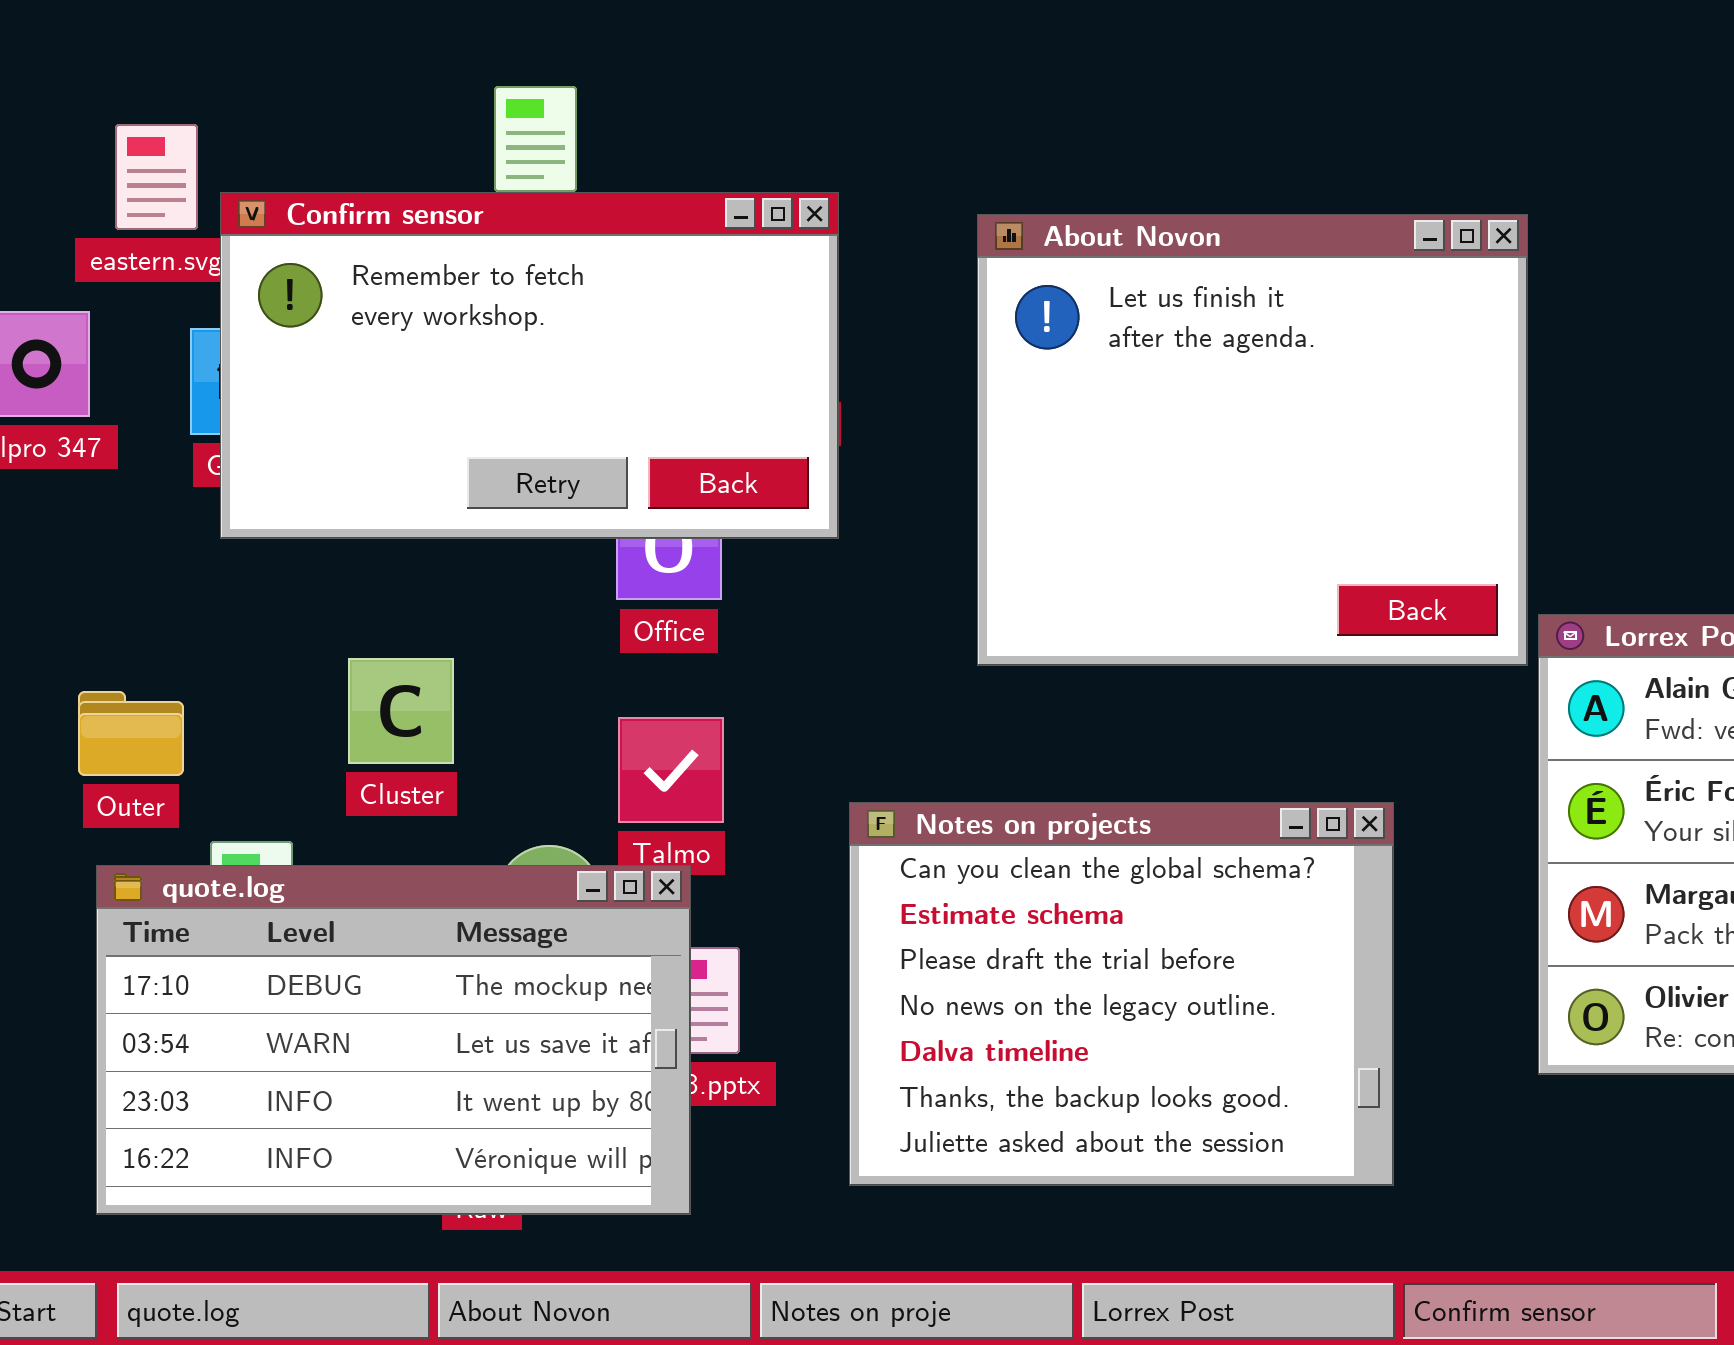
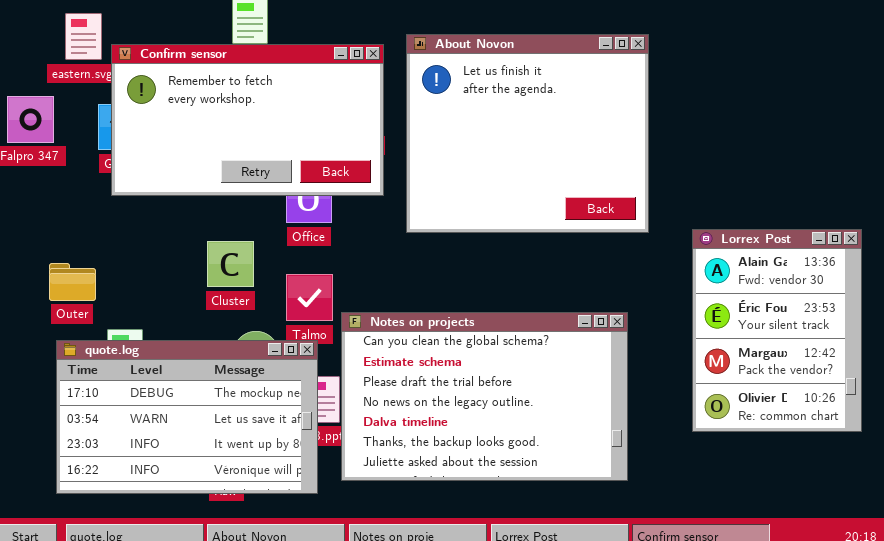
About Novon: [977,214,1528,666] -> [406,34,649,233], moved
Cluster: [348,658,454,764] -> [207,241,254,287], moved
Notes on projects: [849,802,1394,1186] -> [341,312,628,481], resized

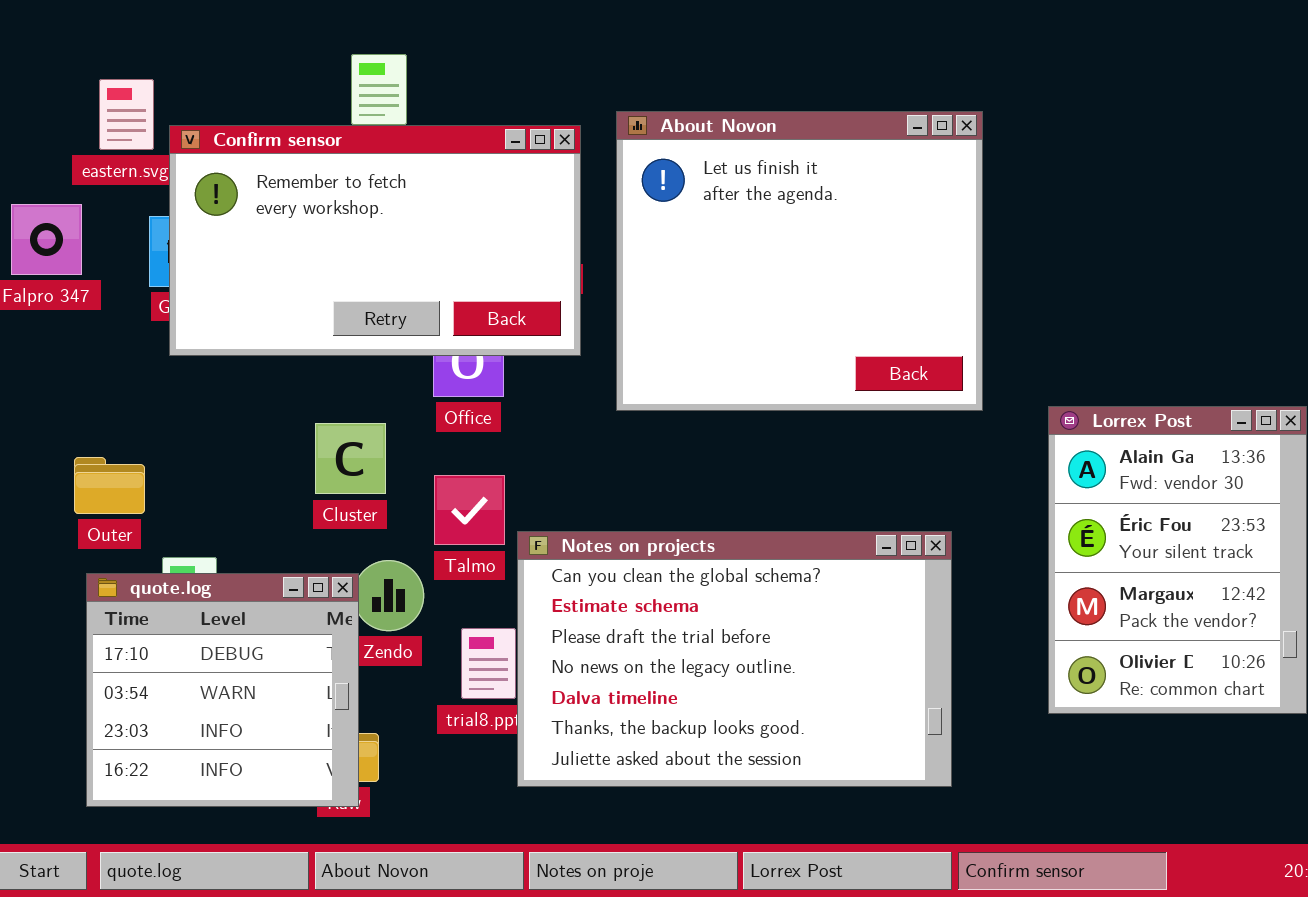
quote.log: [56,340,318,494] -> [86,573,359,807], resized

